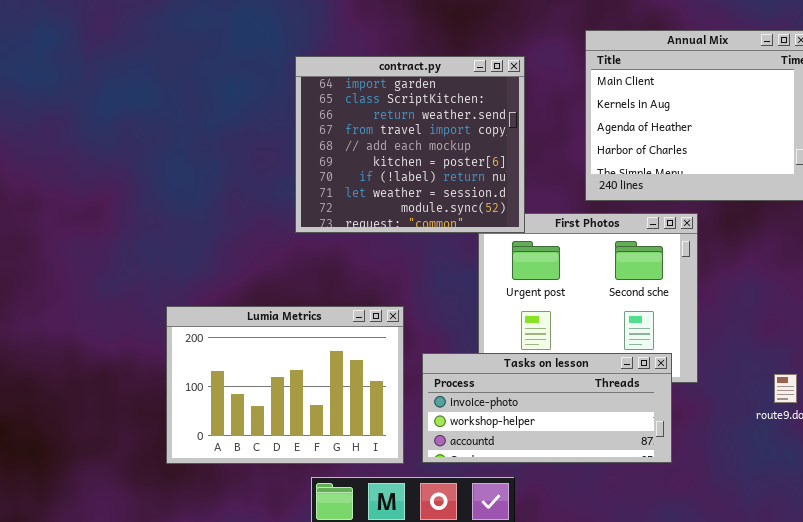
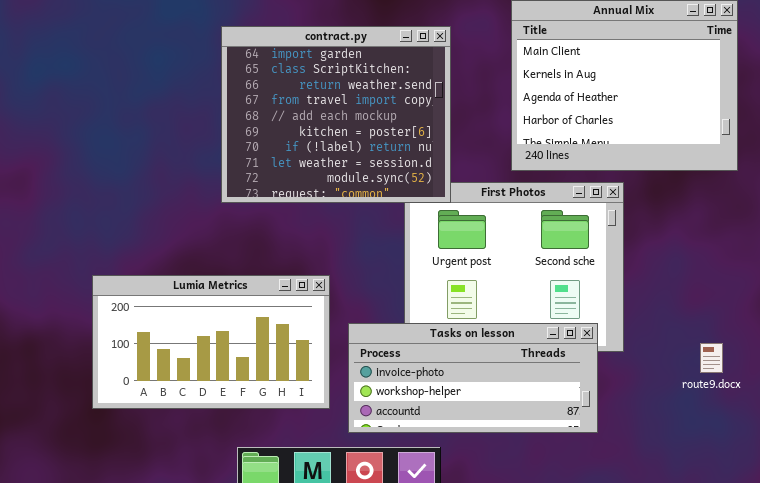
Lumia Metrics: [166,306,404,464] -> [92,275,330,409], resized

